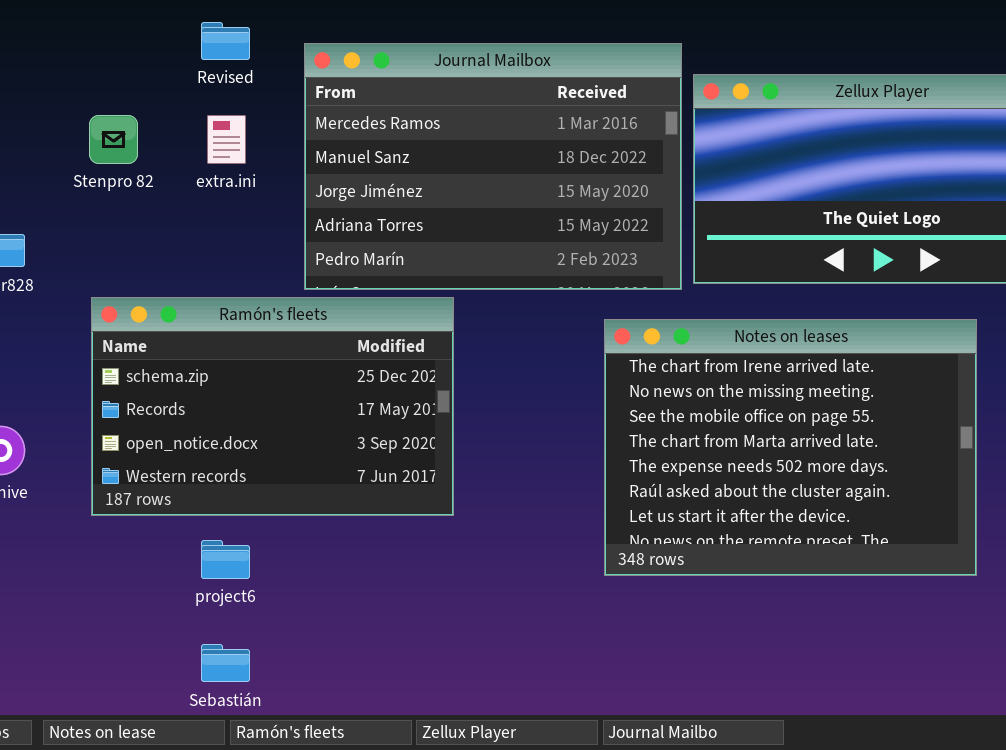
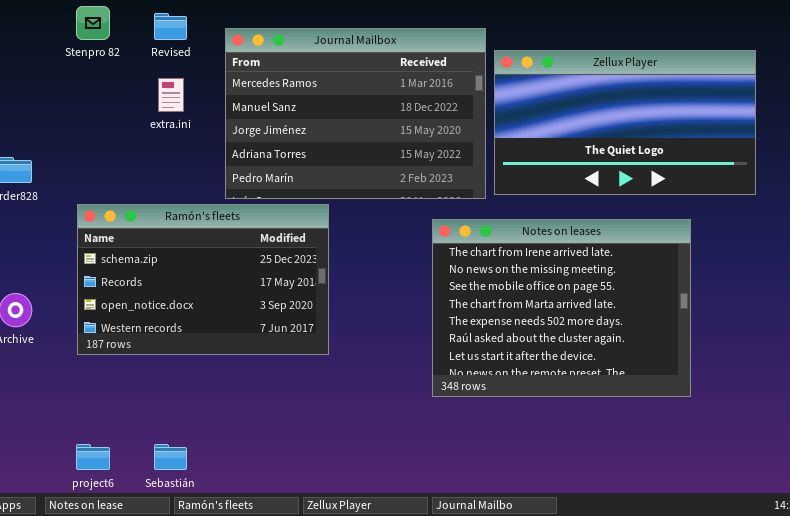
Stenpro 82: [89,115,138,164] -> [76,6,110,40], moved
project6: [201,540,250,579] -> [76,444,110,470], moved

